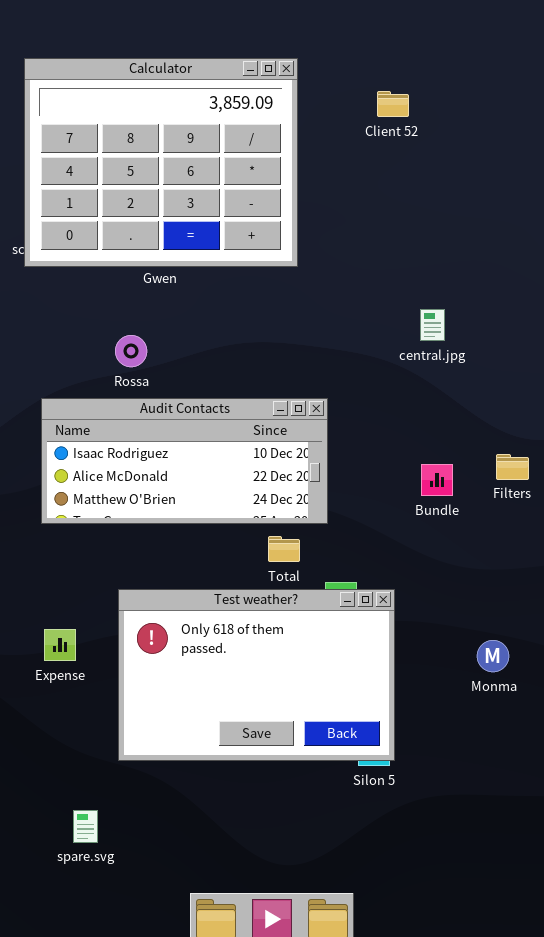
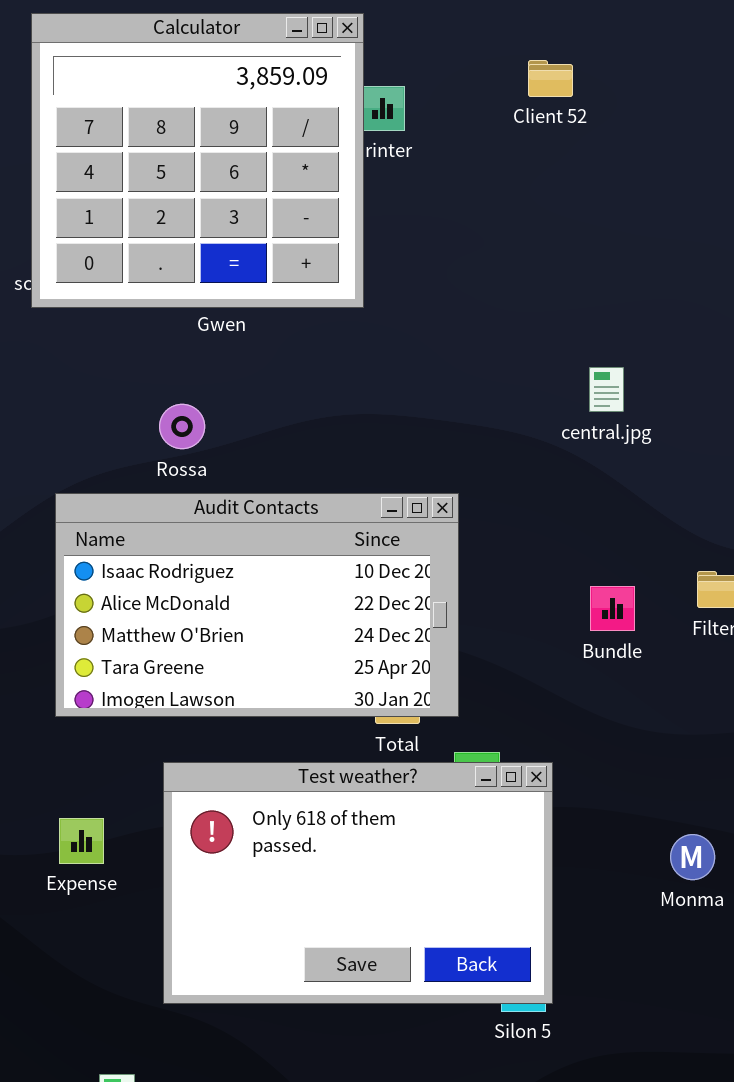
Calculator: [24,58,298,267] -> [31,13,364,308], resized
Audit Contacts: [41,398,328,524] -> [55,493,459,717], resized

